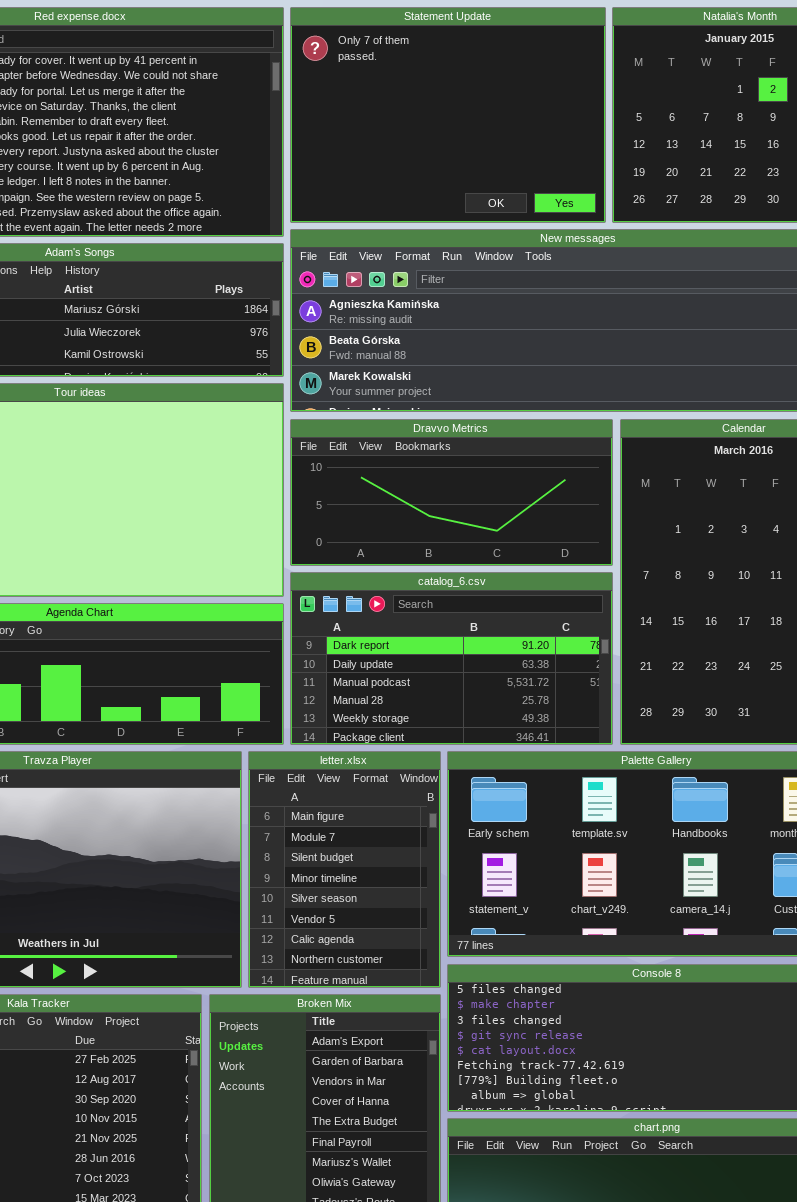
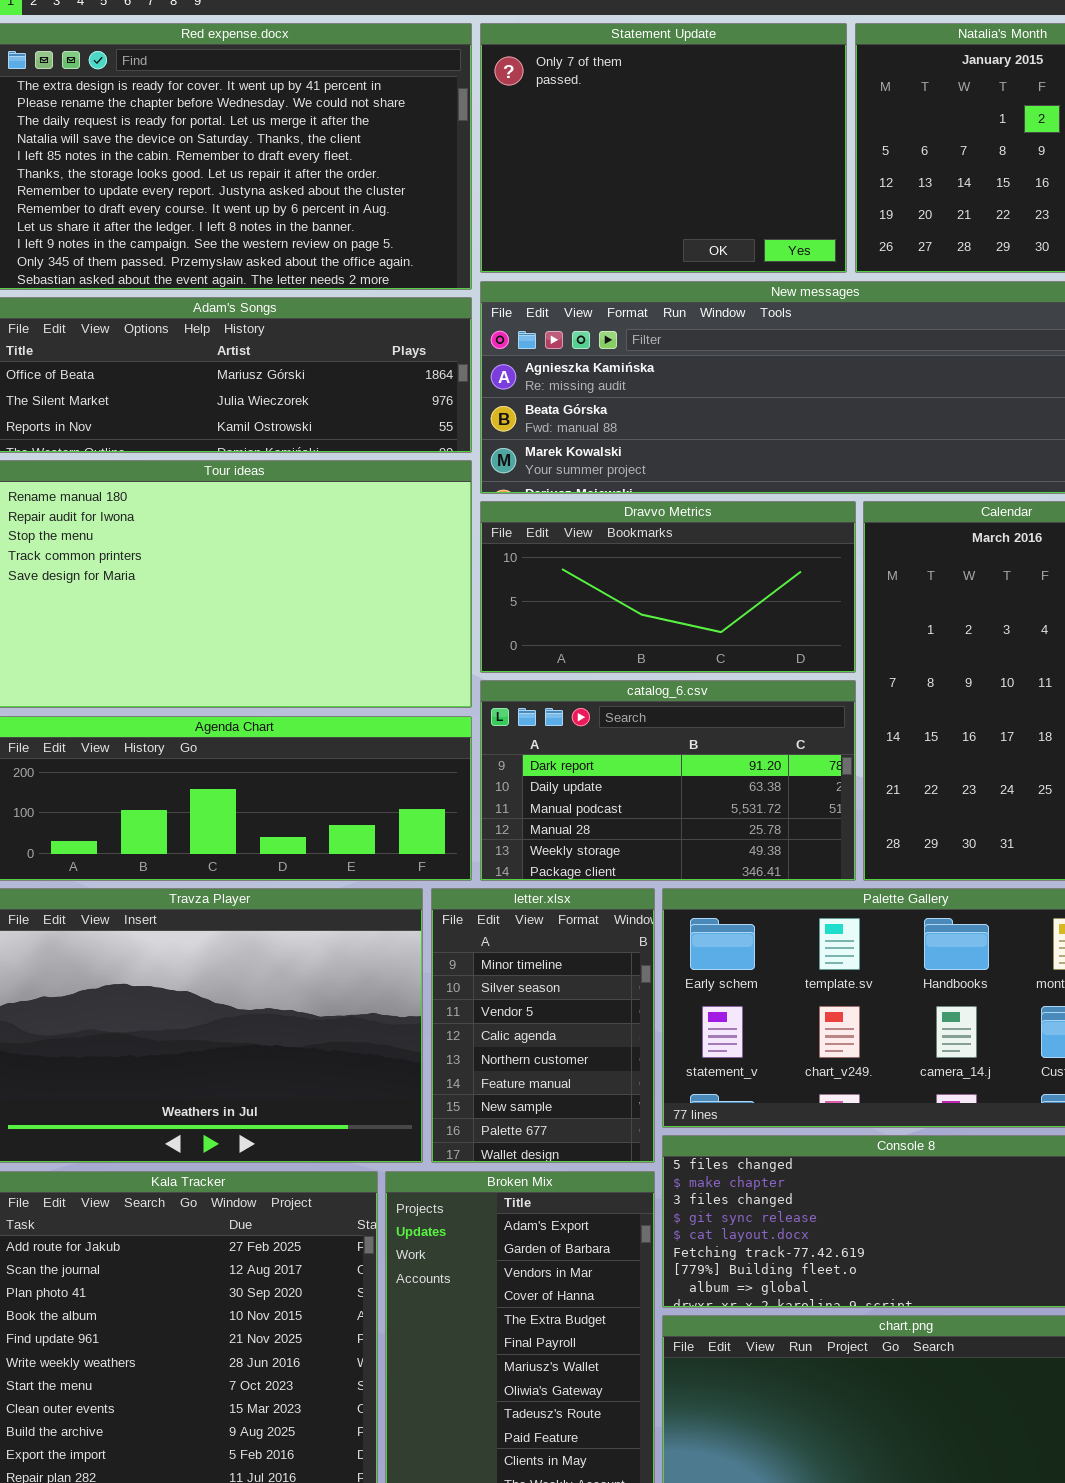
letter.xlsx: [248,751,441,988] -> [431,888,655,1163], scrolled down 3 rows

